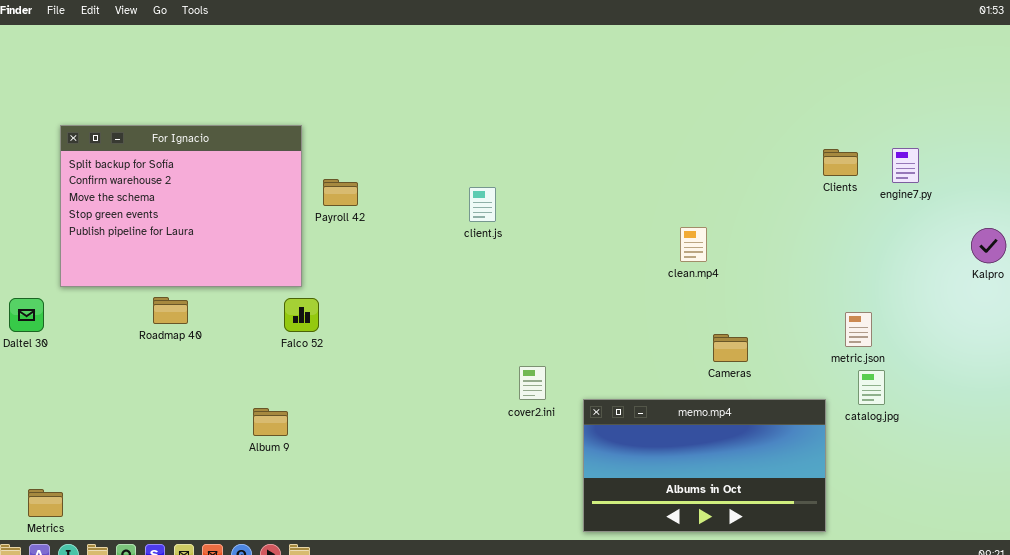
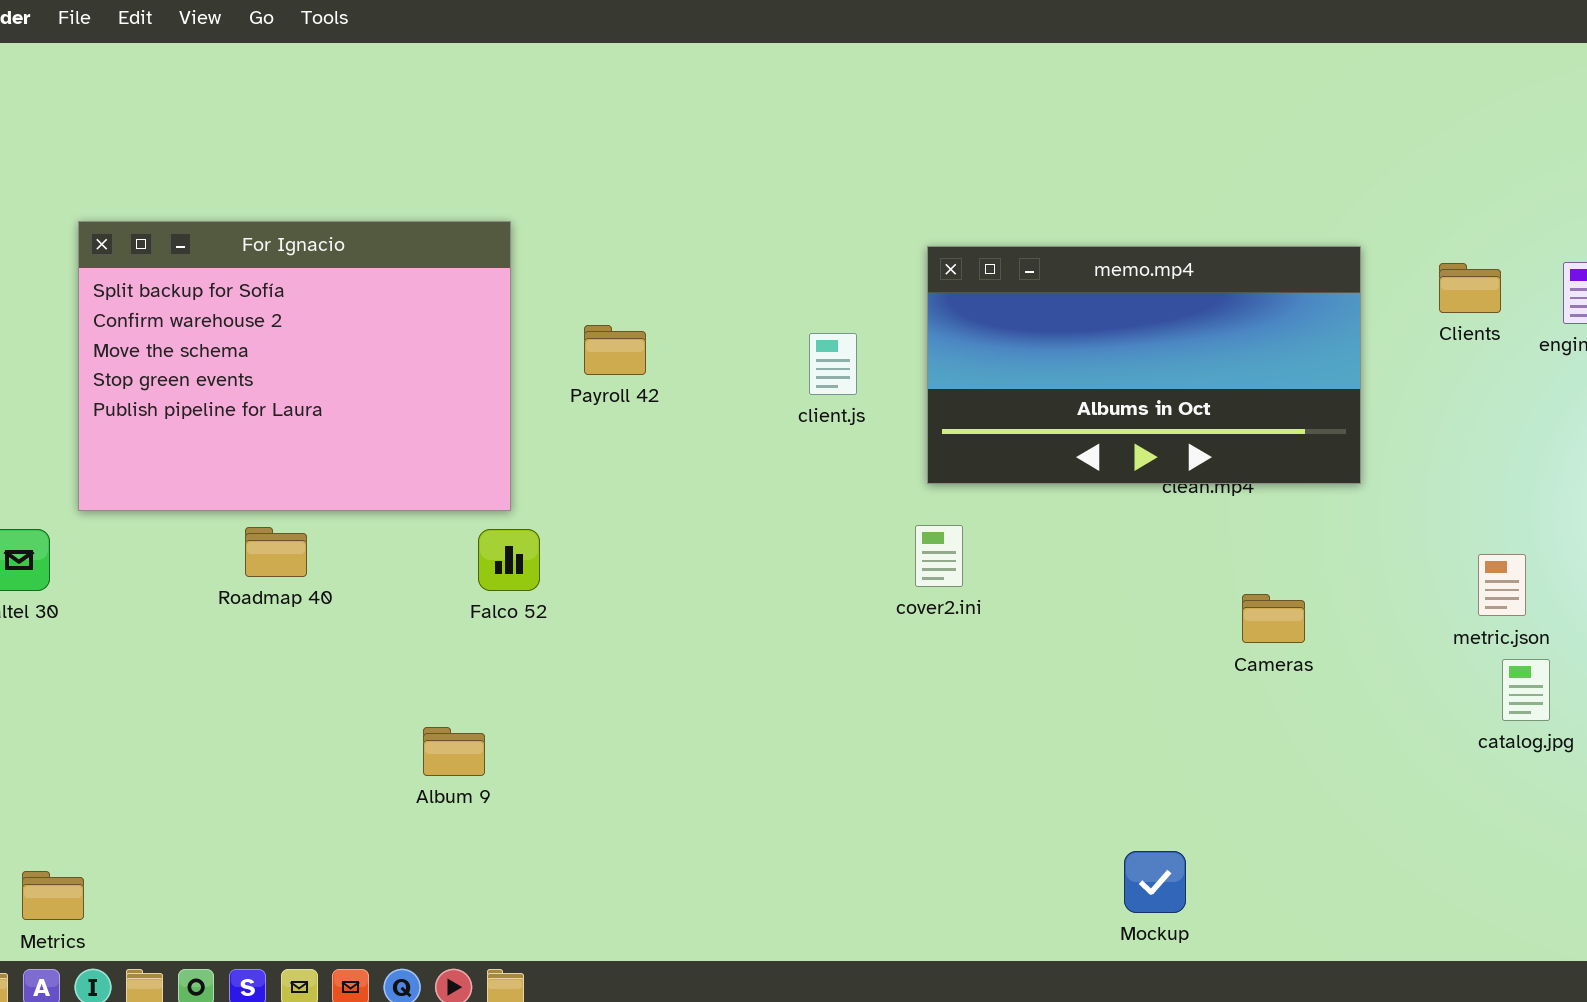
Payroll 42: [323,179,358,206] -> [584,325,646,375], moved
cover2.ini: [519,366,546,400] -> [915,525,963,587], moved
memo.mp4: [583,399,826,532] -> [927,246,1361,484], moved

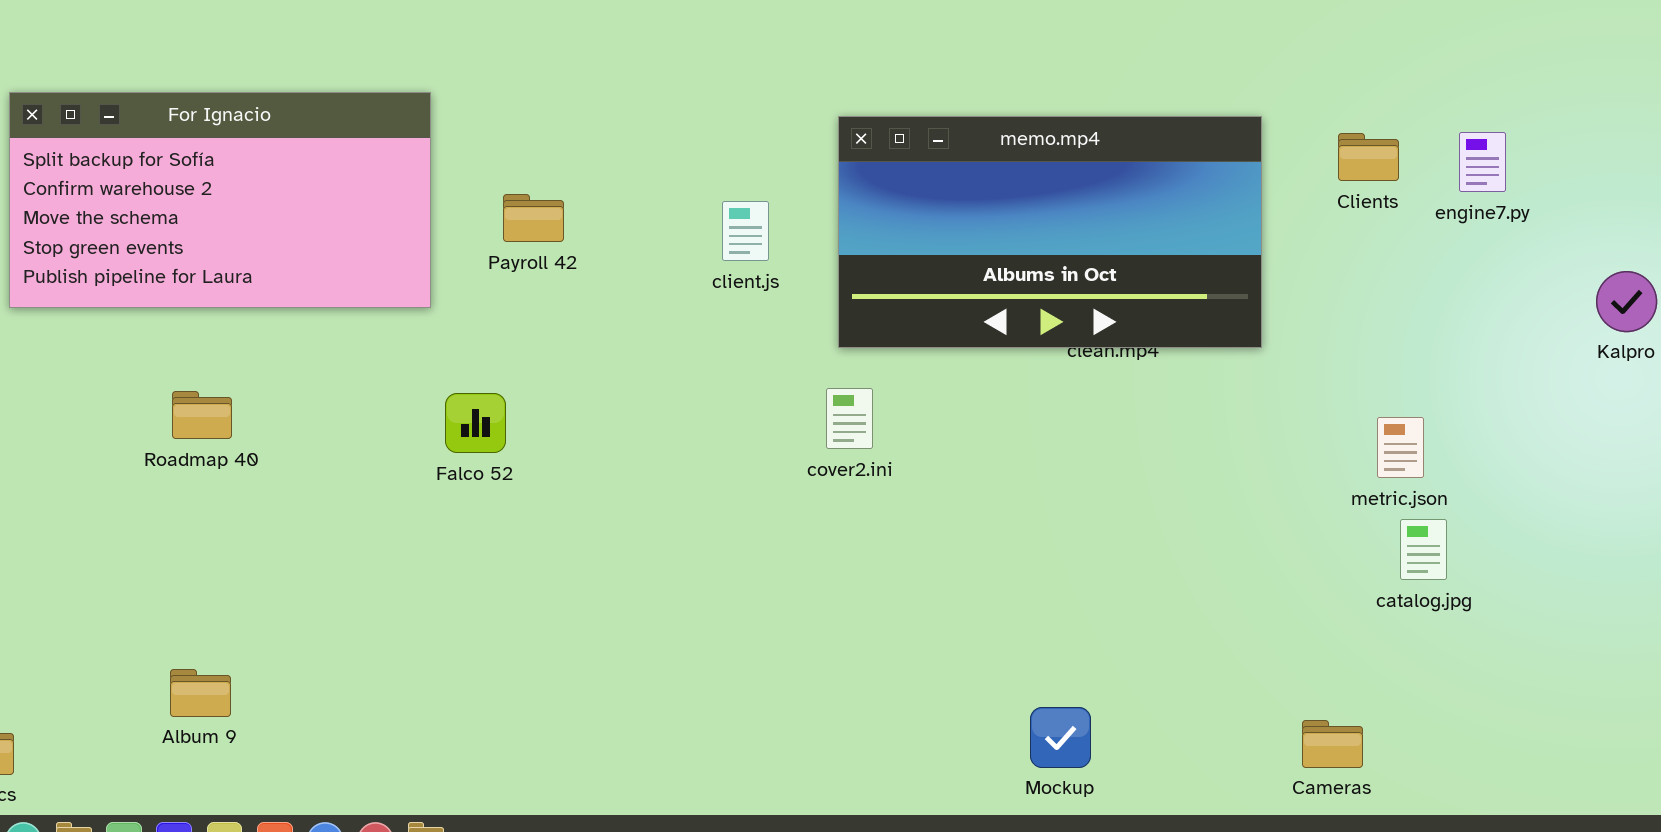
For Ignacio: [78,221,511,511] -> [9,92,431,308], resized
Falco 52: [478,529,540,591] -> [445,393,506,453], moved
Cameras: [1242,594,1305,643] -> [1302,720,1363,768], moved
Album 9: [423,727,485,776] -> [170,669,231,717], moved

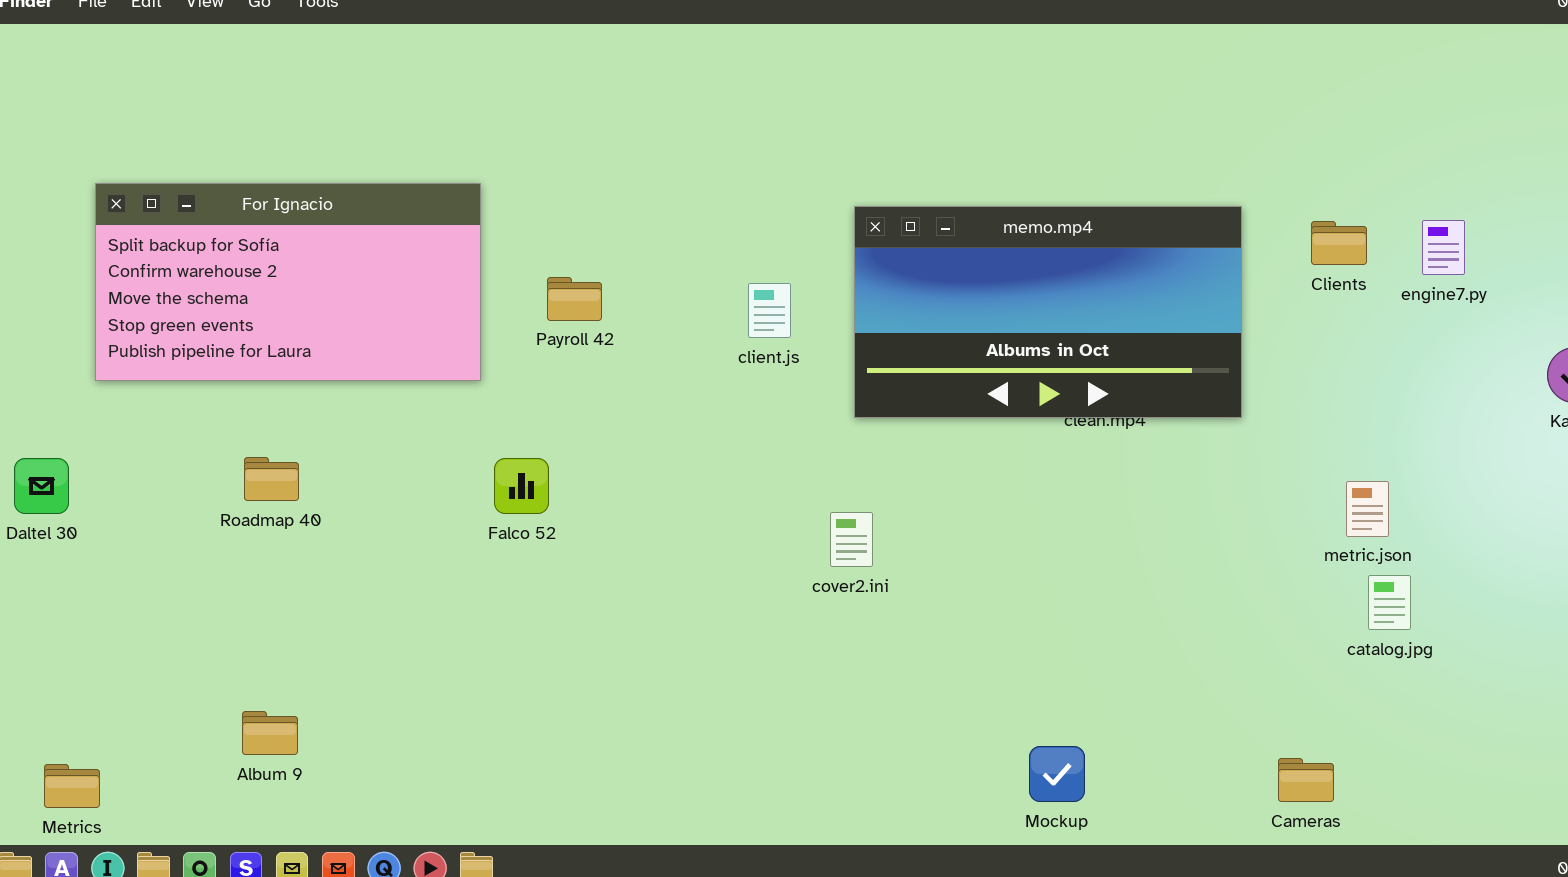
cover2.ini: [826,388,873,449] -> [830,512,873,567], moved

